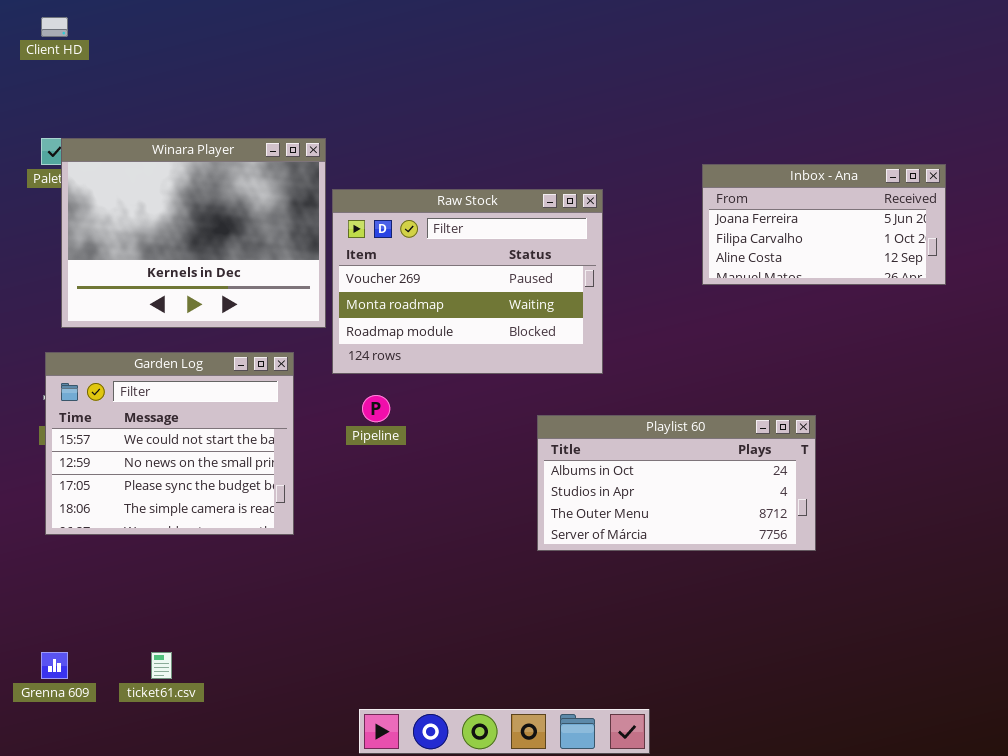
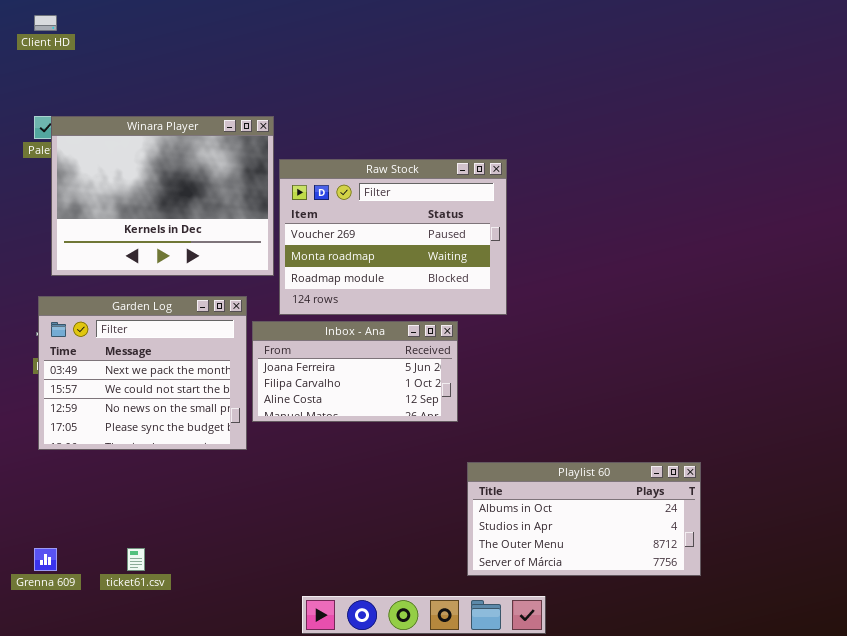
Inbox - Ana: [702,164,946,285] -> [252,321,458,422], moved
Garden Log: [45,352,294,535] -> [38,296,247,450], scrolled up 1 row
Playlist 60: [537,415,816,551] -> [467,462,701,576], moved

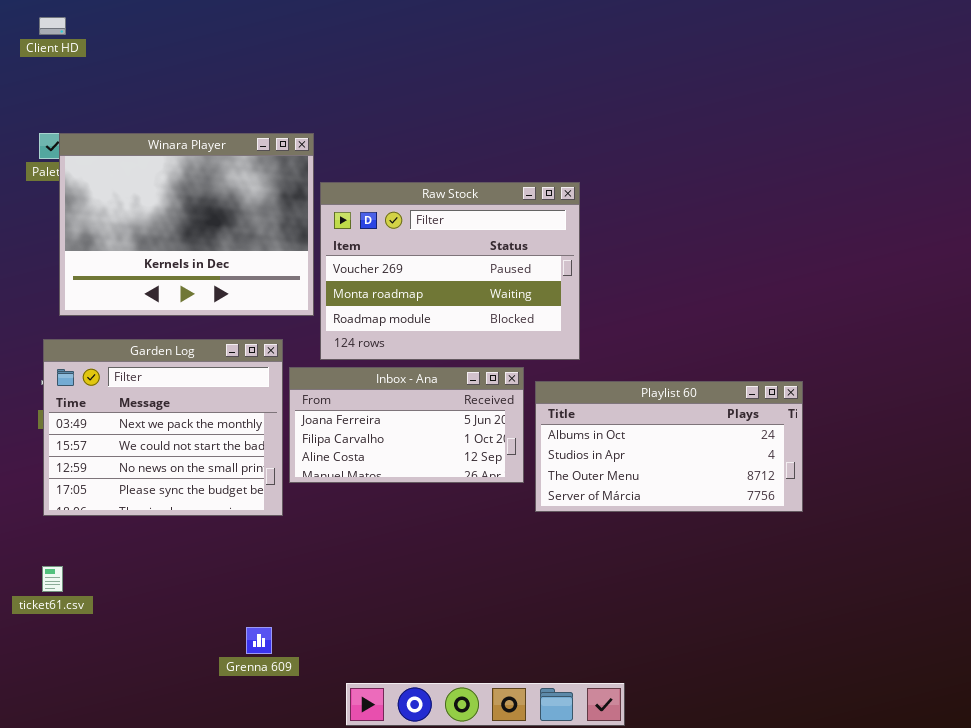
Playlist 60: [467,462,701,576] -> [535,381,803,512], moved
Grenna 609: [34,548,57,571] -> [246,627,272,654], moved
ticket61.csv: [127,548,145,571] -> [42,566,63,592], moved

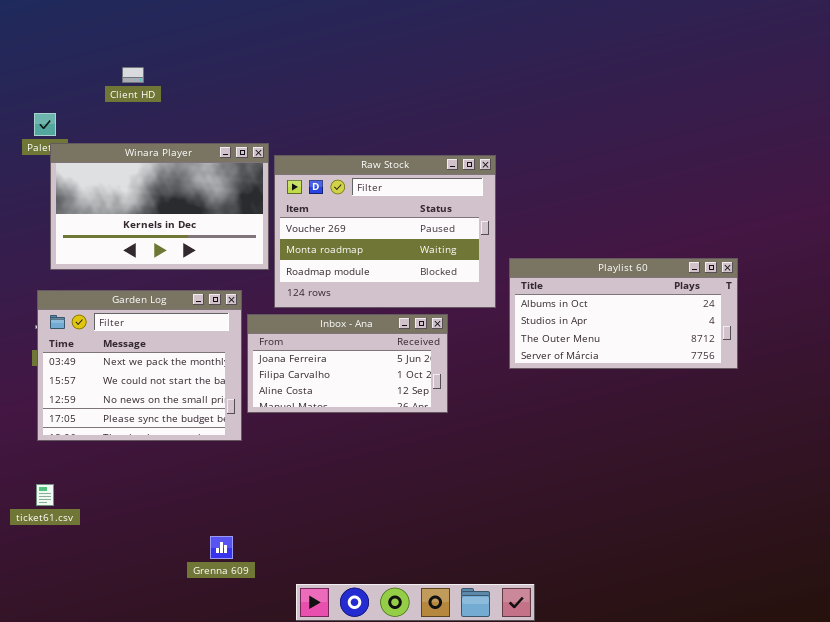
Client HD: [39,17,66,35] -> [122,67,144,83], moved
Winara Player: [59,133,314,316] -> [50,143,269,270], resized
Playlist 60: [535,381,803,512] -> [509,258,738,369], moved

